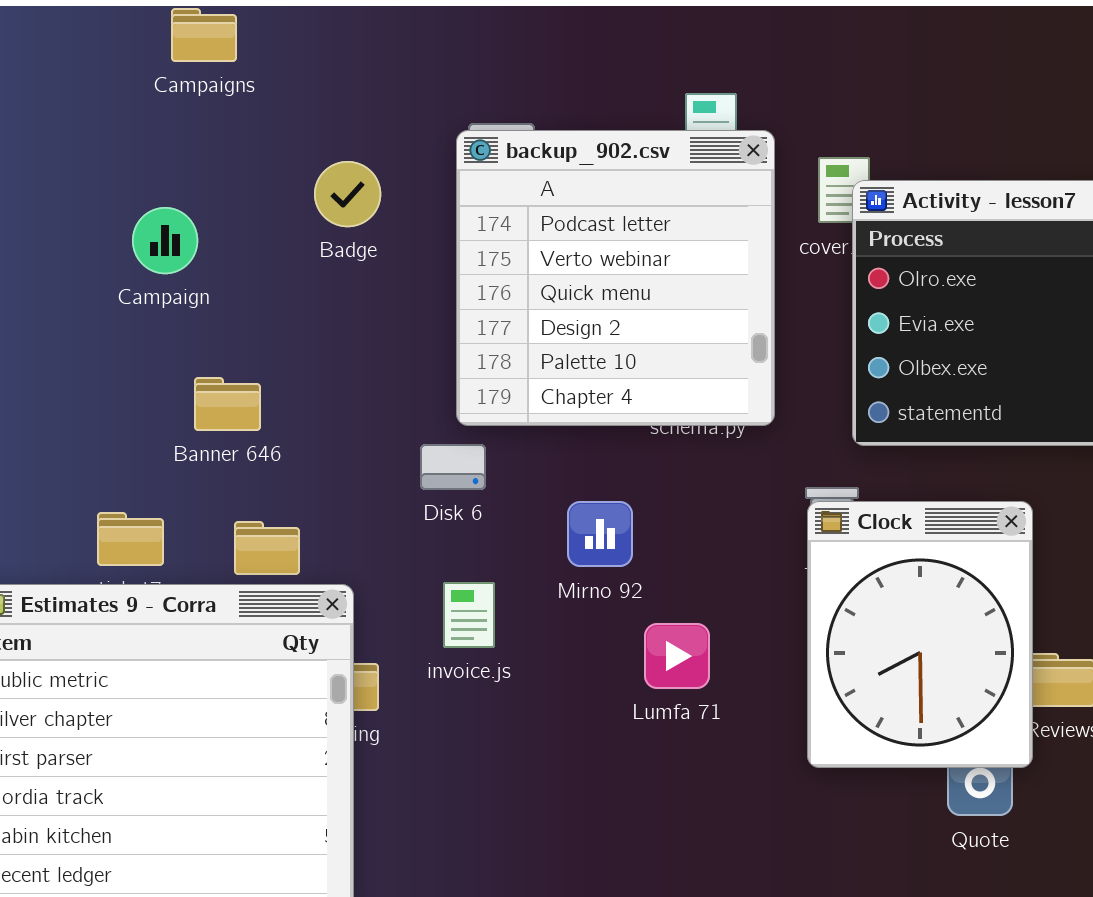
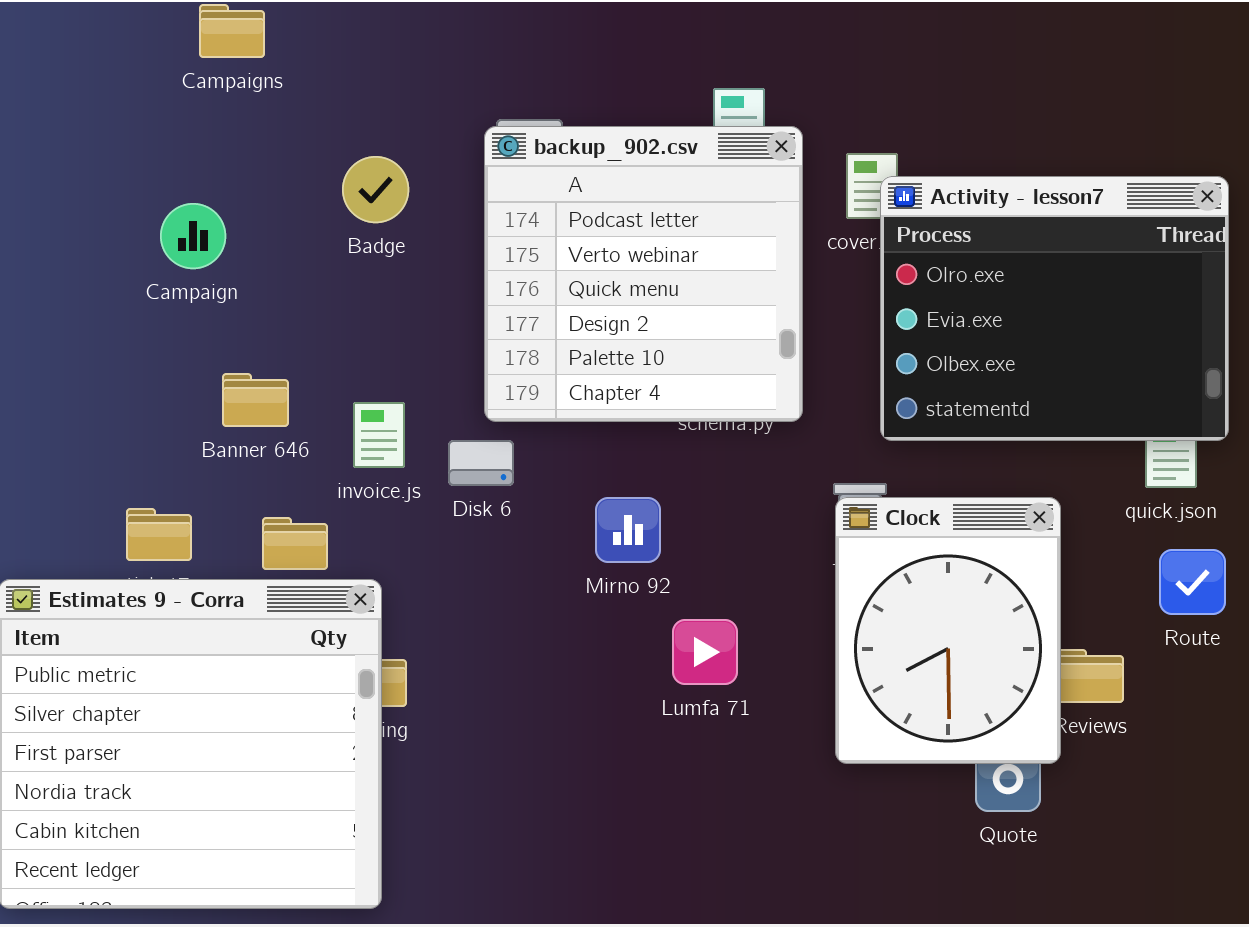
invoice.js: [443,582,495,648] -> [353,402,405,468], moved

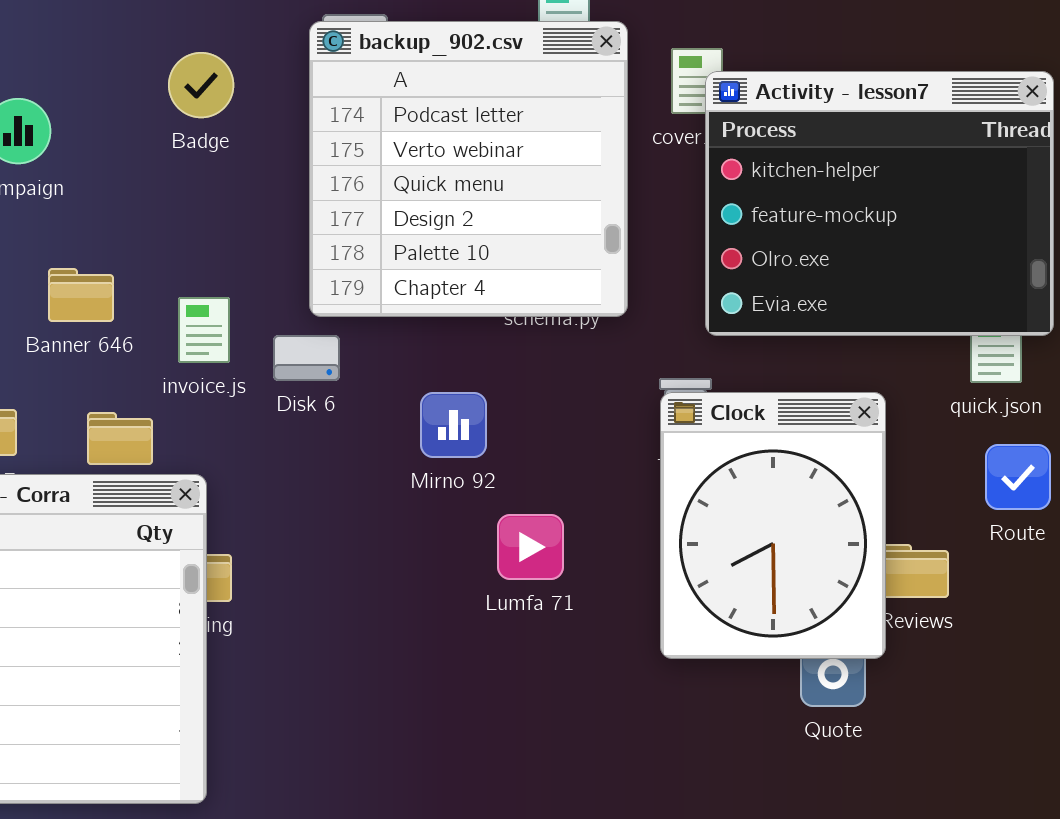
Activity - lesson7: [880,176,1229,441] -> [705,71,1054,336], scrolled up 2 rows

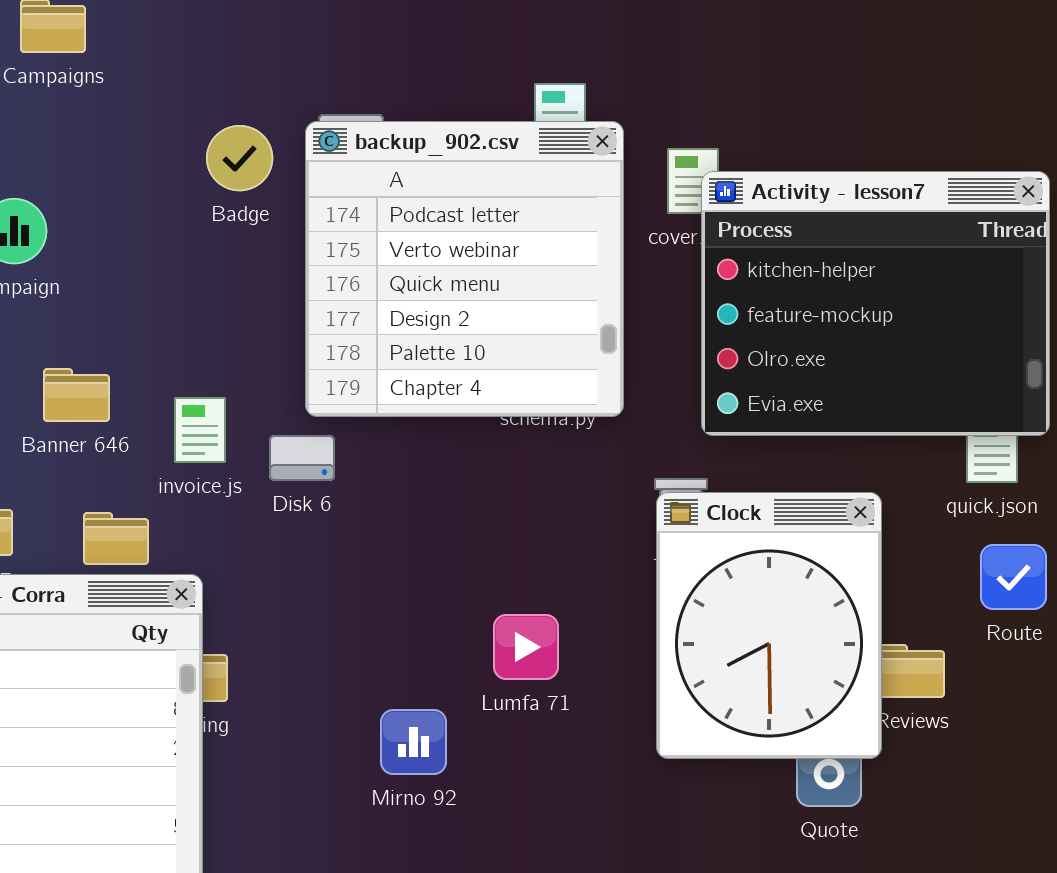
Badge: [168,52,234,118] -> [206,125,273,191], moved
Mirno 92: [420,392,487,458] -> [380,709,447,775], moved

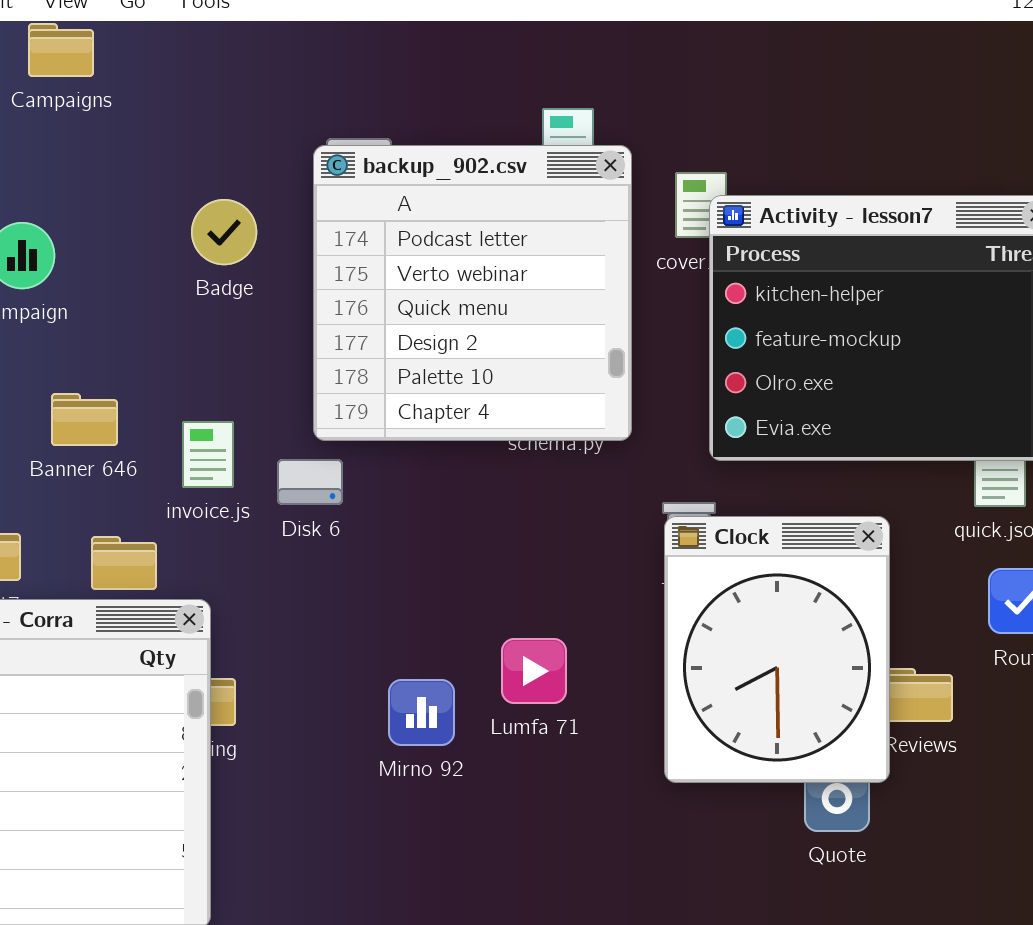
Badge: [206,125,273,191] -> [191,199,257,265], moved
Mirno 92: [380,709,447,775] -> [388,679,455,746], moved

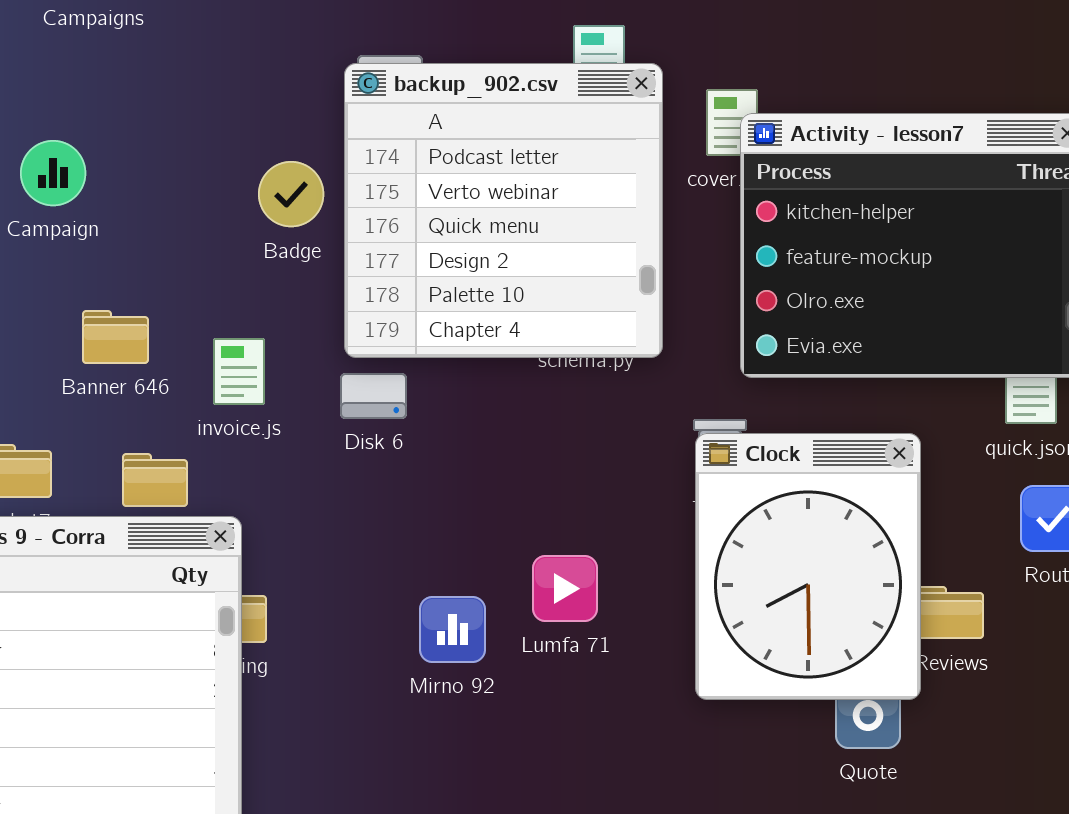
Badge: [191,199,257,265] -> [258,161,324,227], moved
Disk 6: [277,459,343,505] -> [340,373,407,419], moved

